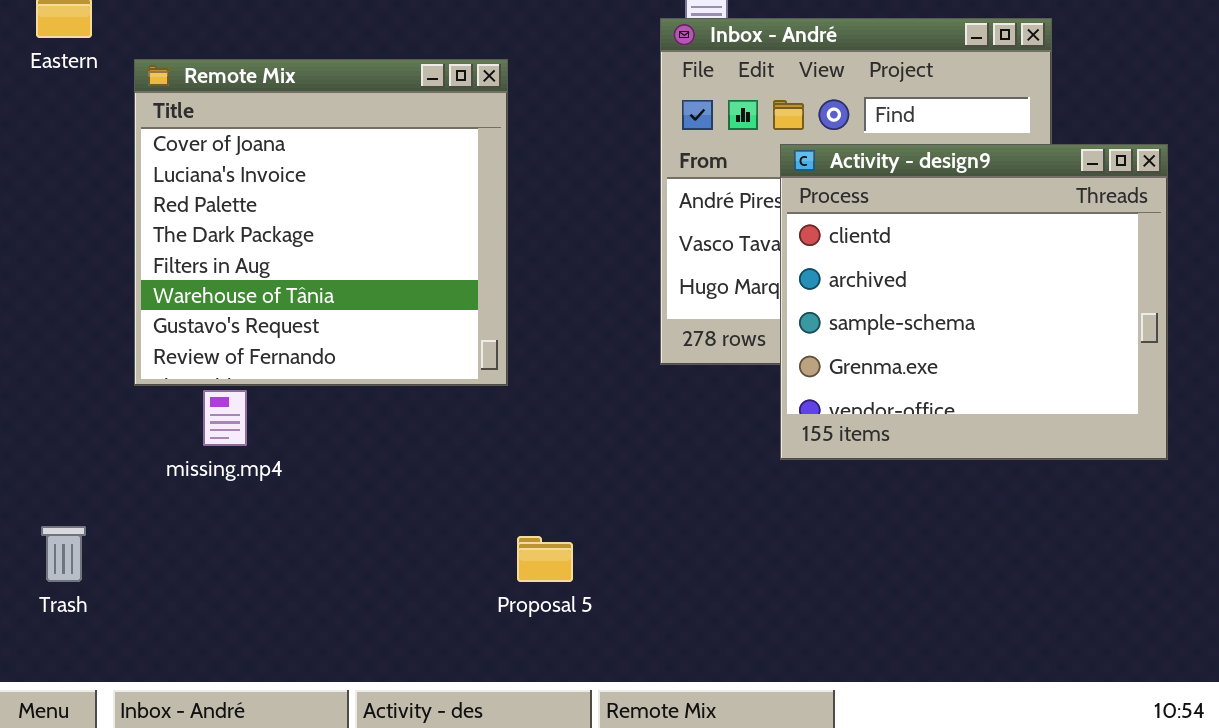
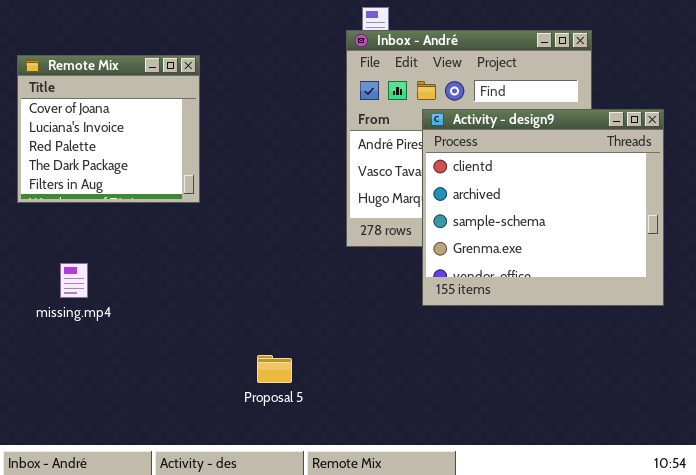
Remote Mix: [134,59,508,386] -> [17,55,200,203], resized

